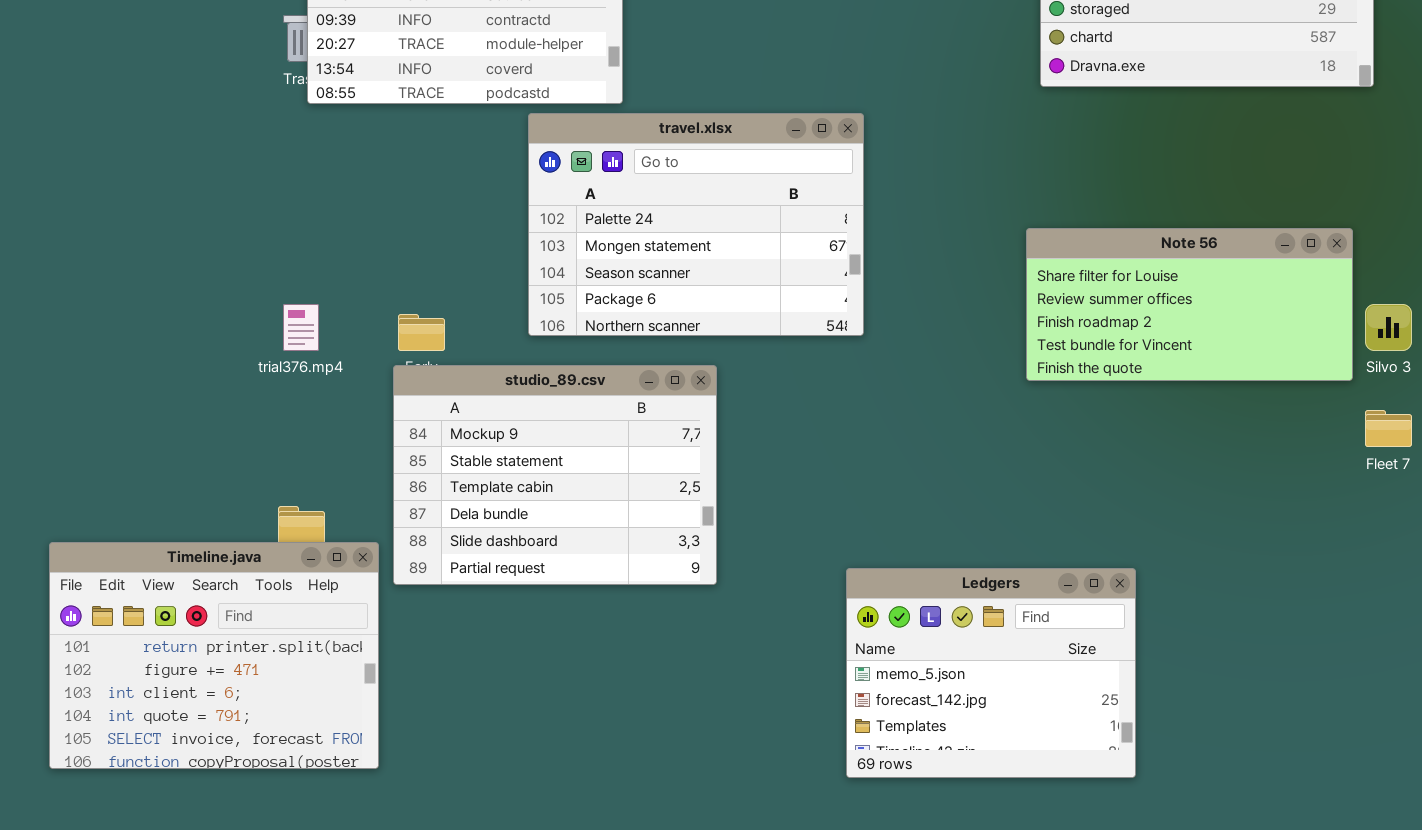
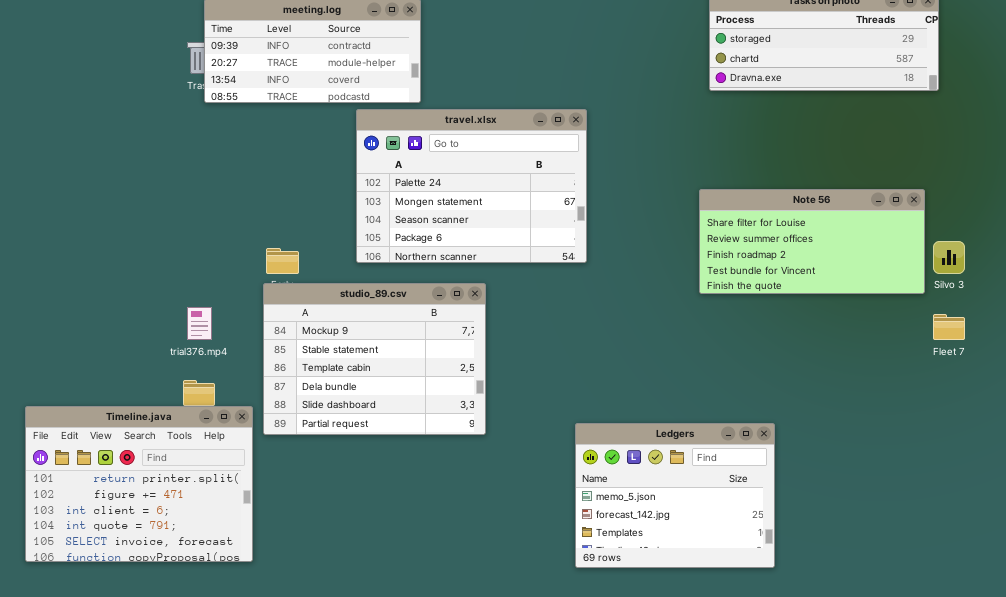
trial376.mp4: [283,304,319,351] -> [187,307,212,340], moved

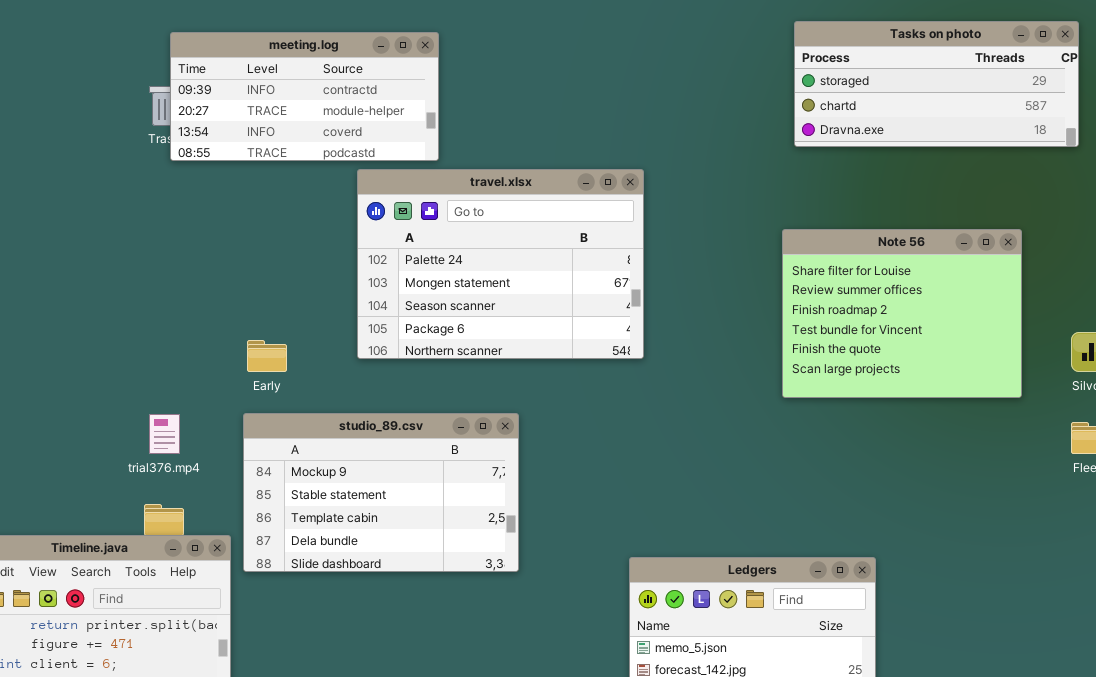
Note 56: [699,189,925,294] -> [782,229,1022,398], resized
studio_89.csv: [263,283,486,435] -> [243,413,519,572], resized

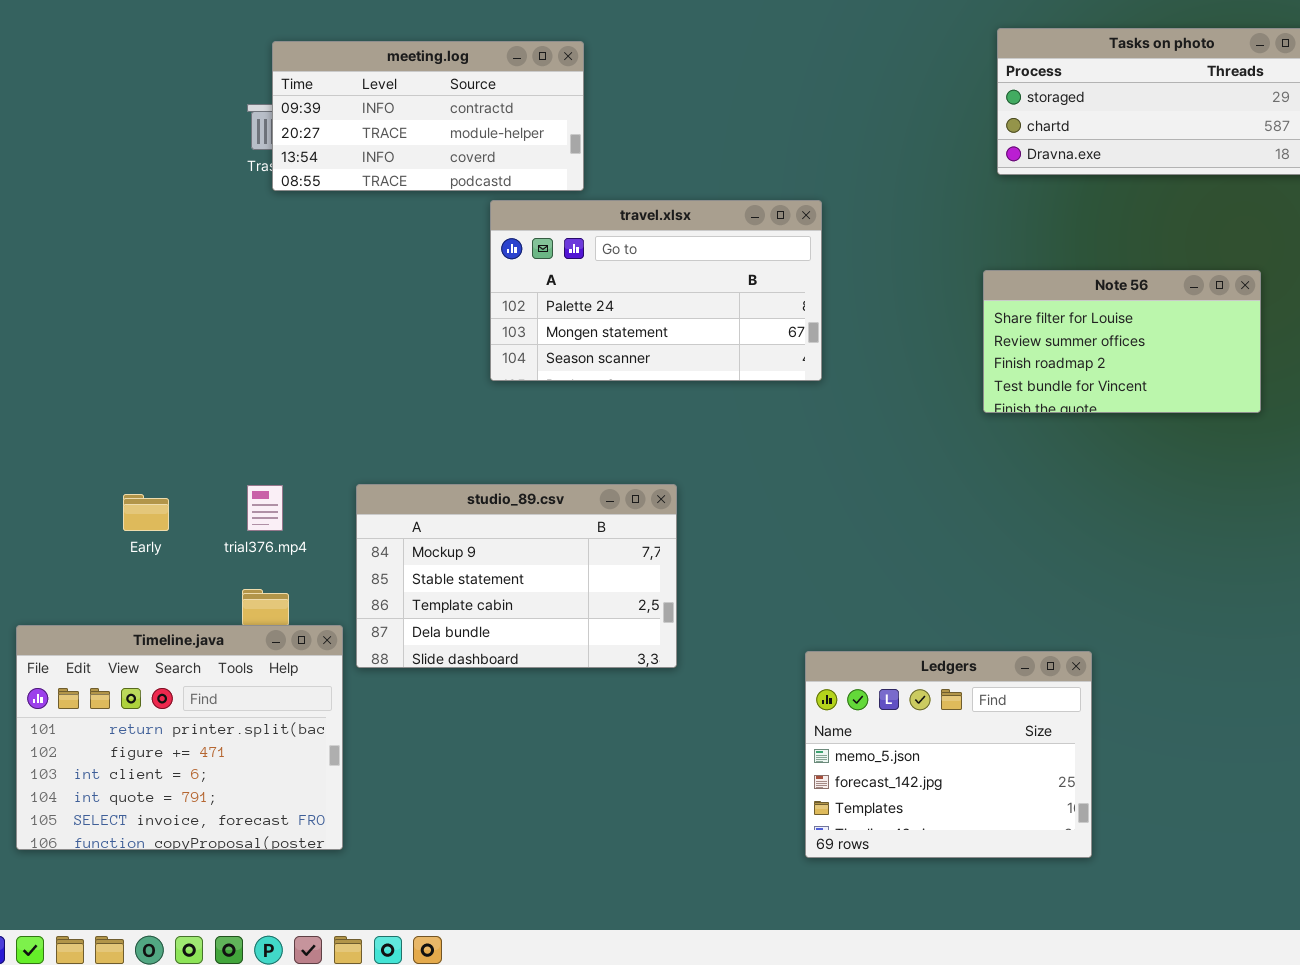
travel.xlsx: [357,169,644,359] -> [490,200,822,381], resized
Note 56: [782,229,1022,398] -> [983,270,1261,413], resized
Early: [247,340,287,372] -> [123,494,169,531], moved

